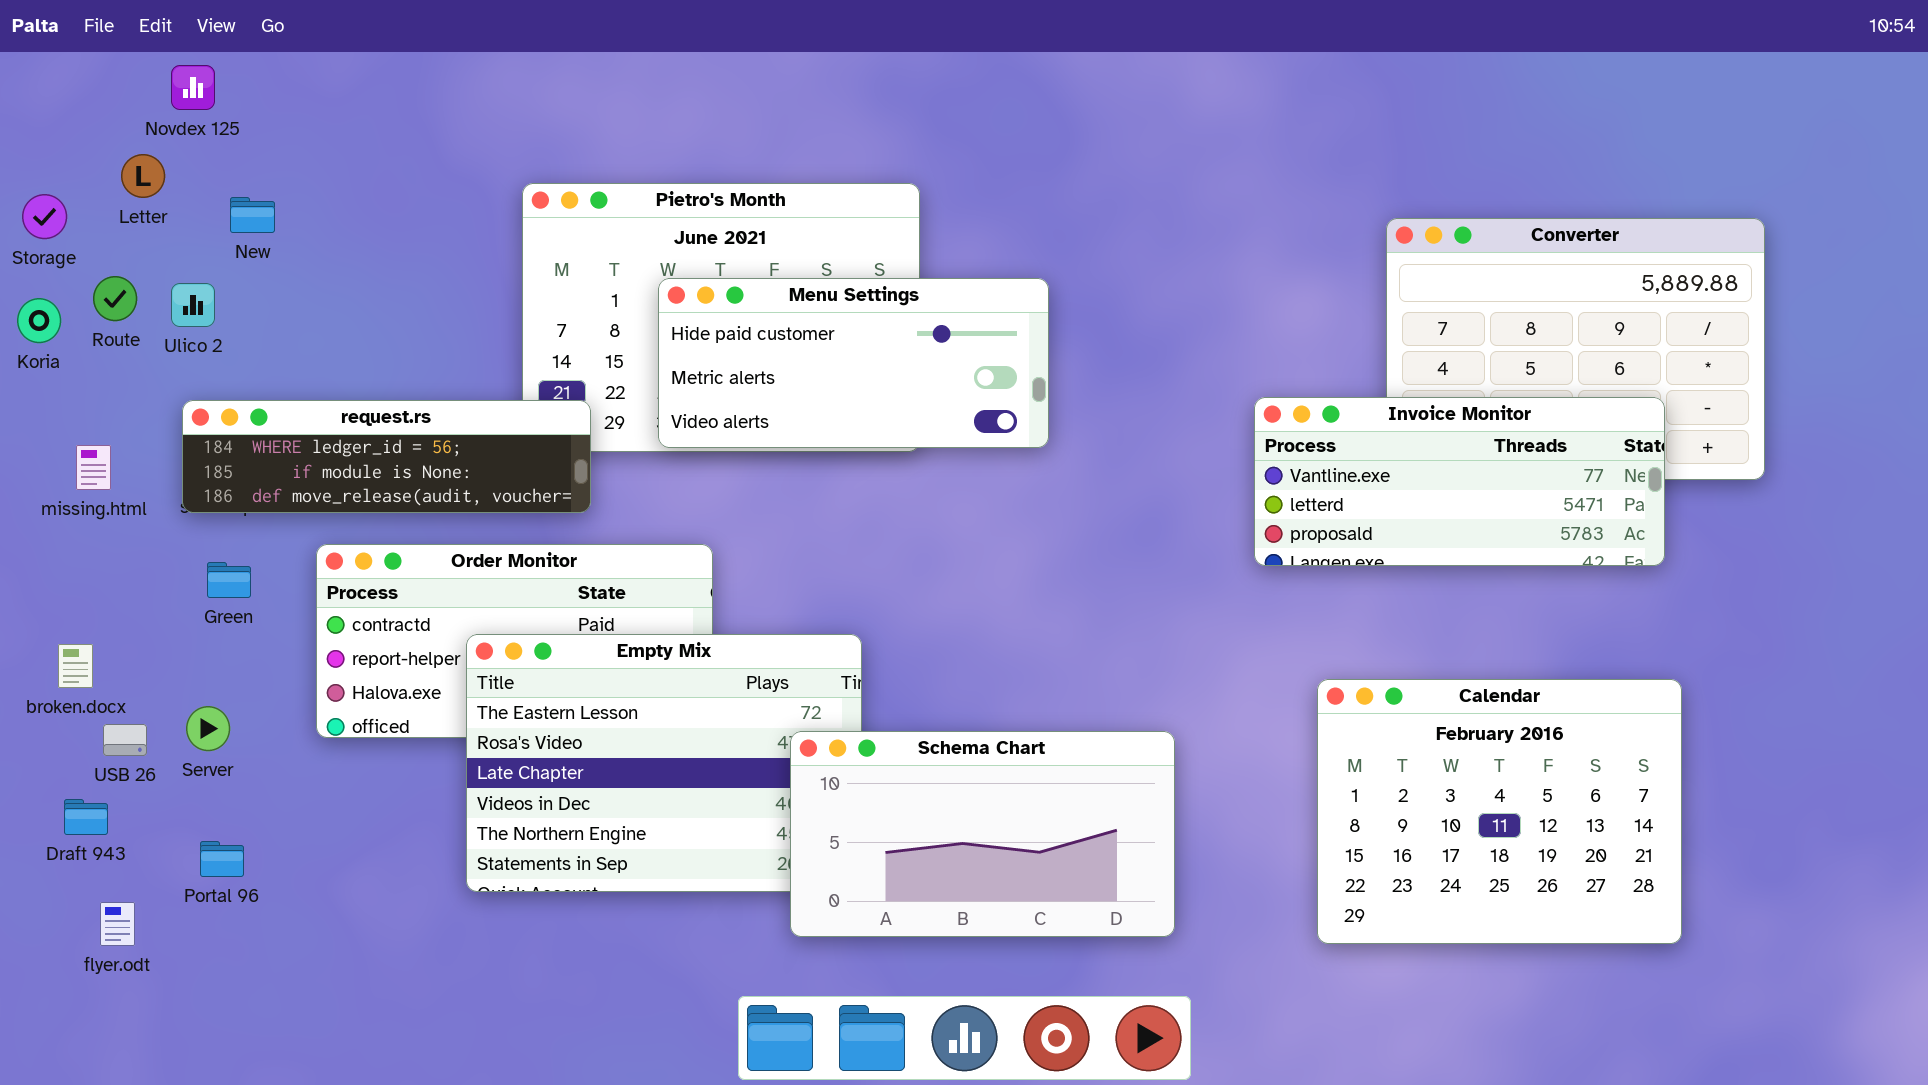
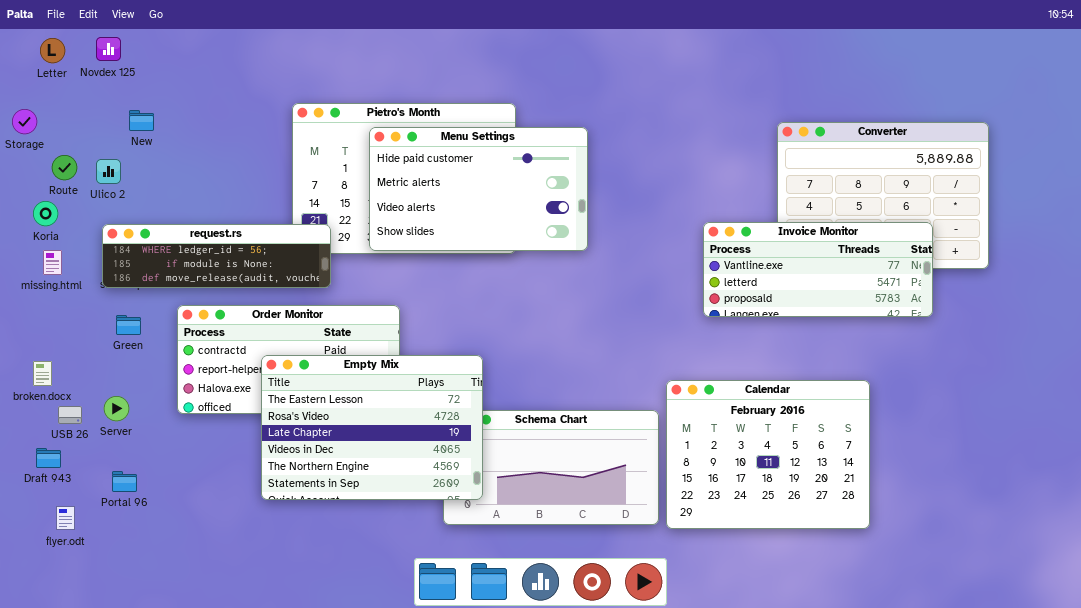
Letter: [121,154,165,198] -> [40,38,65,63], moved
Menu Settings: [658,278,1049,448] -> [369,127,588,251], resized
Koria: [17,298,61,343] -> [33,201,58,226], moved
Empty Mix: [466,634,862,892] -> [261,355,483,500], raised
Calendar: [1317,679,1682,944] -> [666,380,870,529], moved

